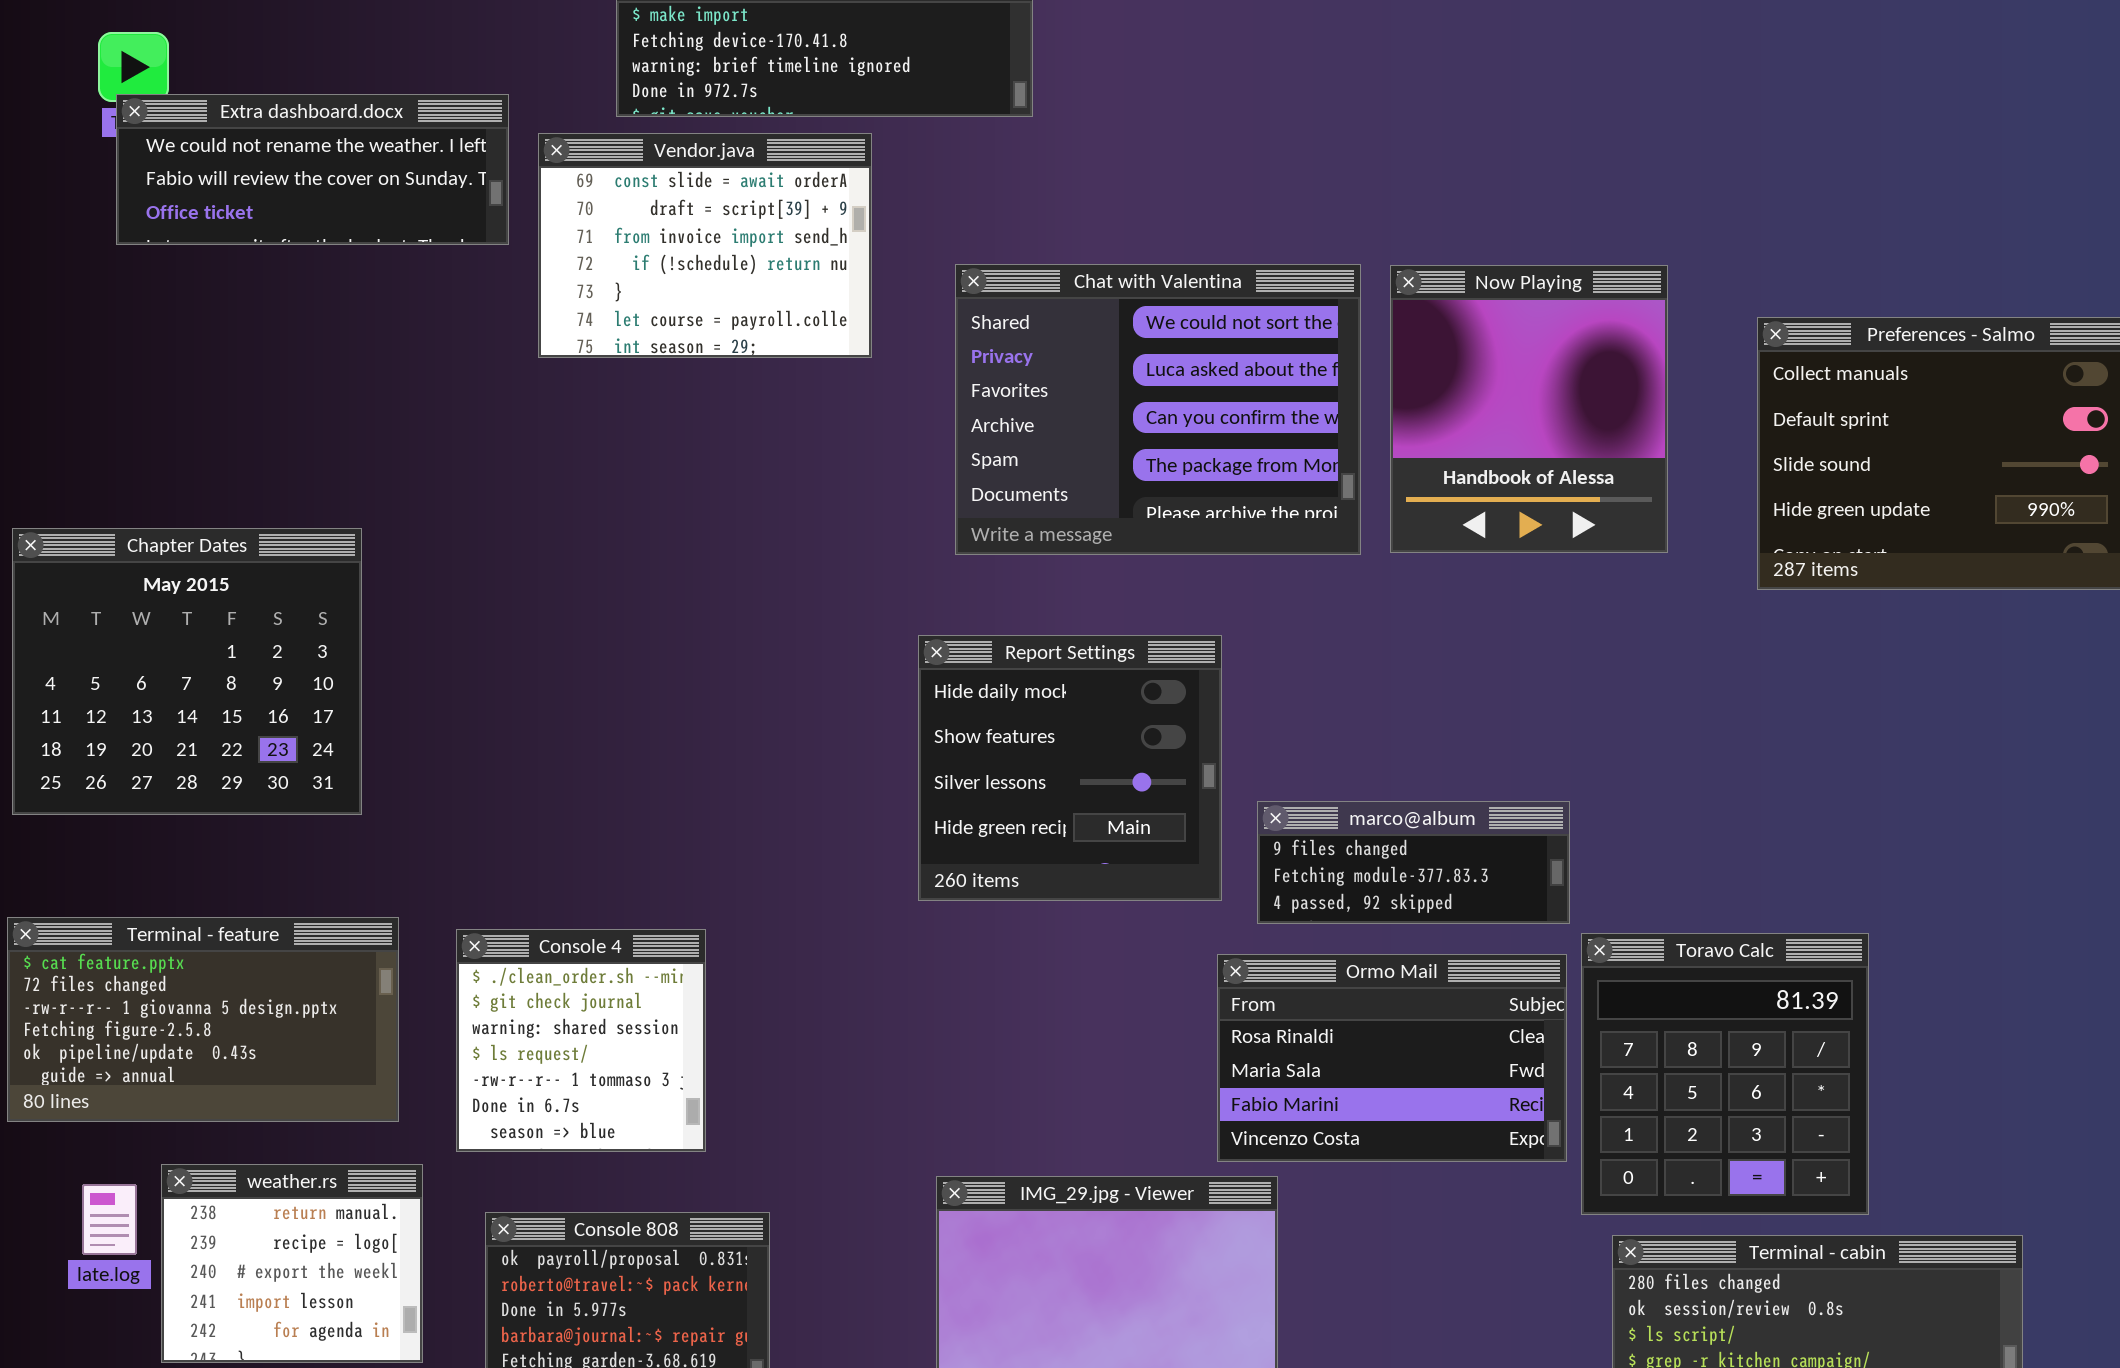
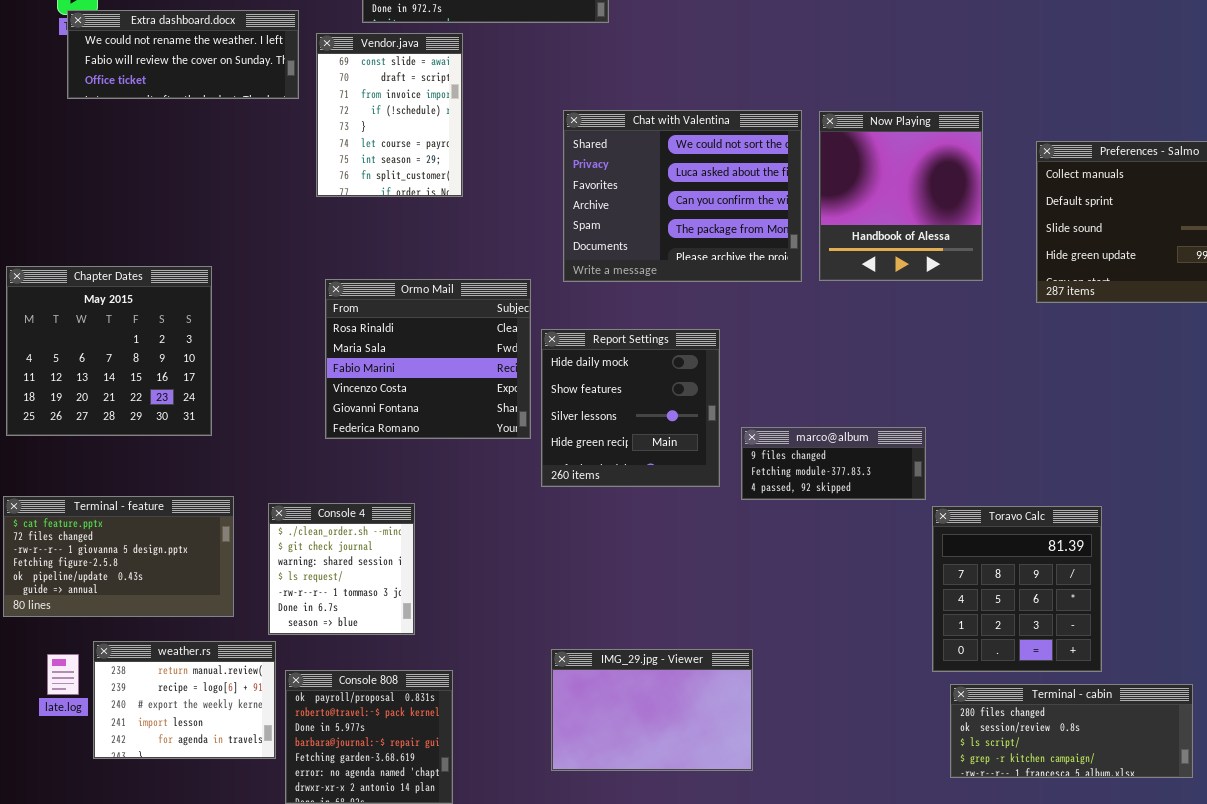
Vendor.java: [538,133,872,358] -> [316,33,463,197], resized
Ormo Mail: [1217,954,1567,1162] -> [325,279,531,439], moved, resized
weather.rs: [161,1164,423,1363] -> [93,641,276,759], resized

